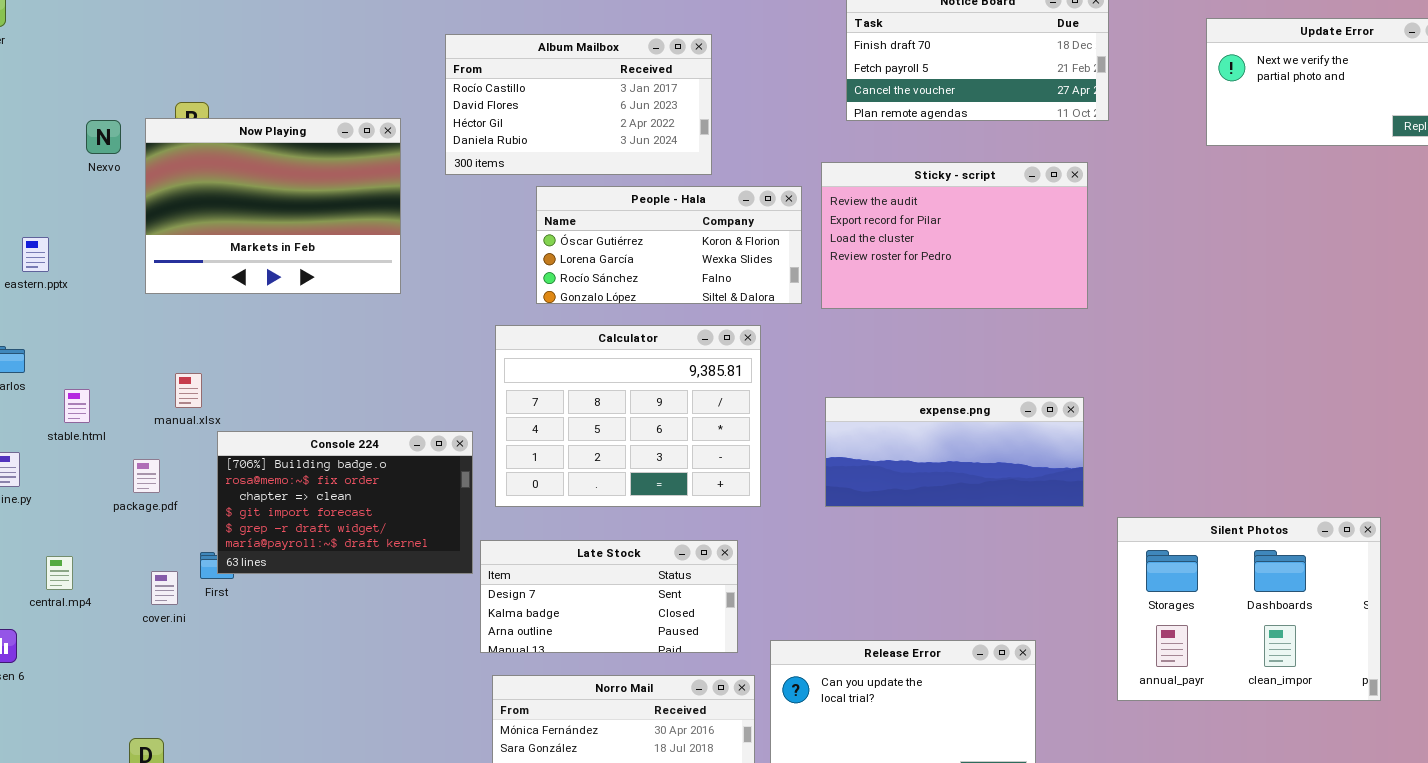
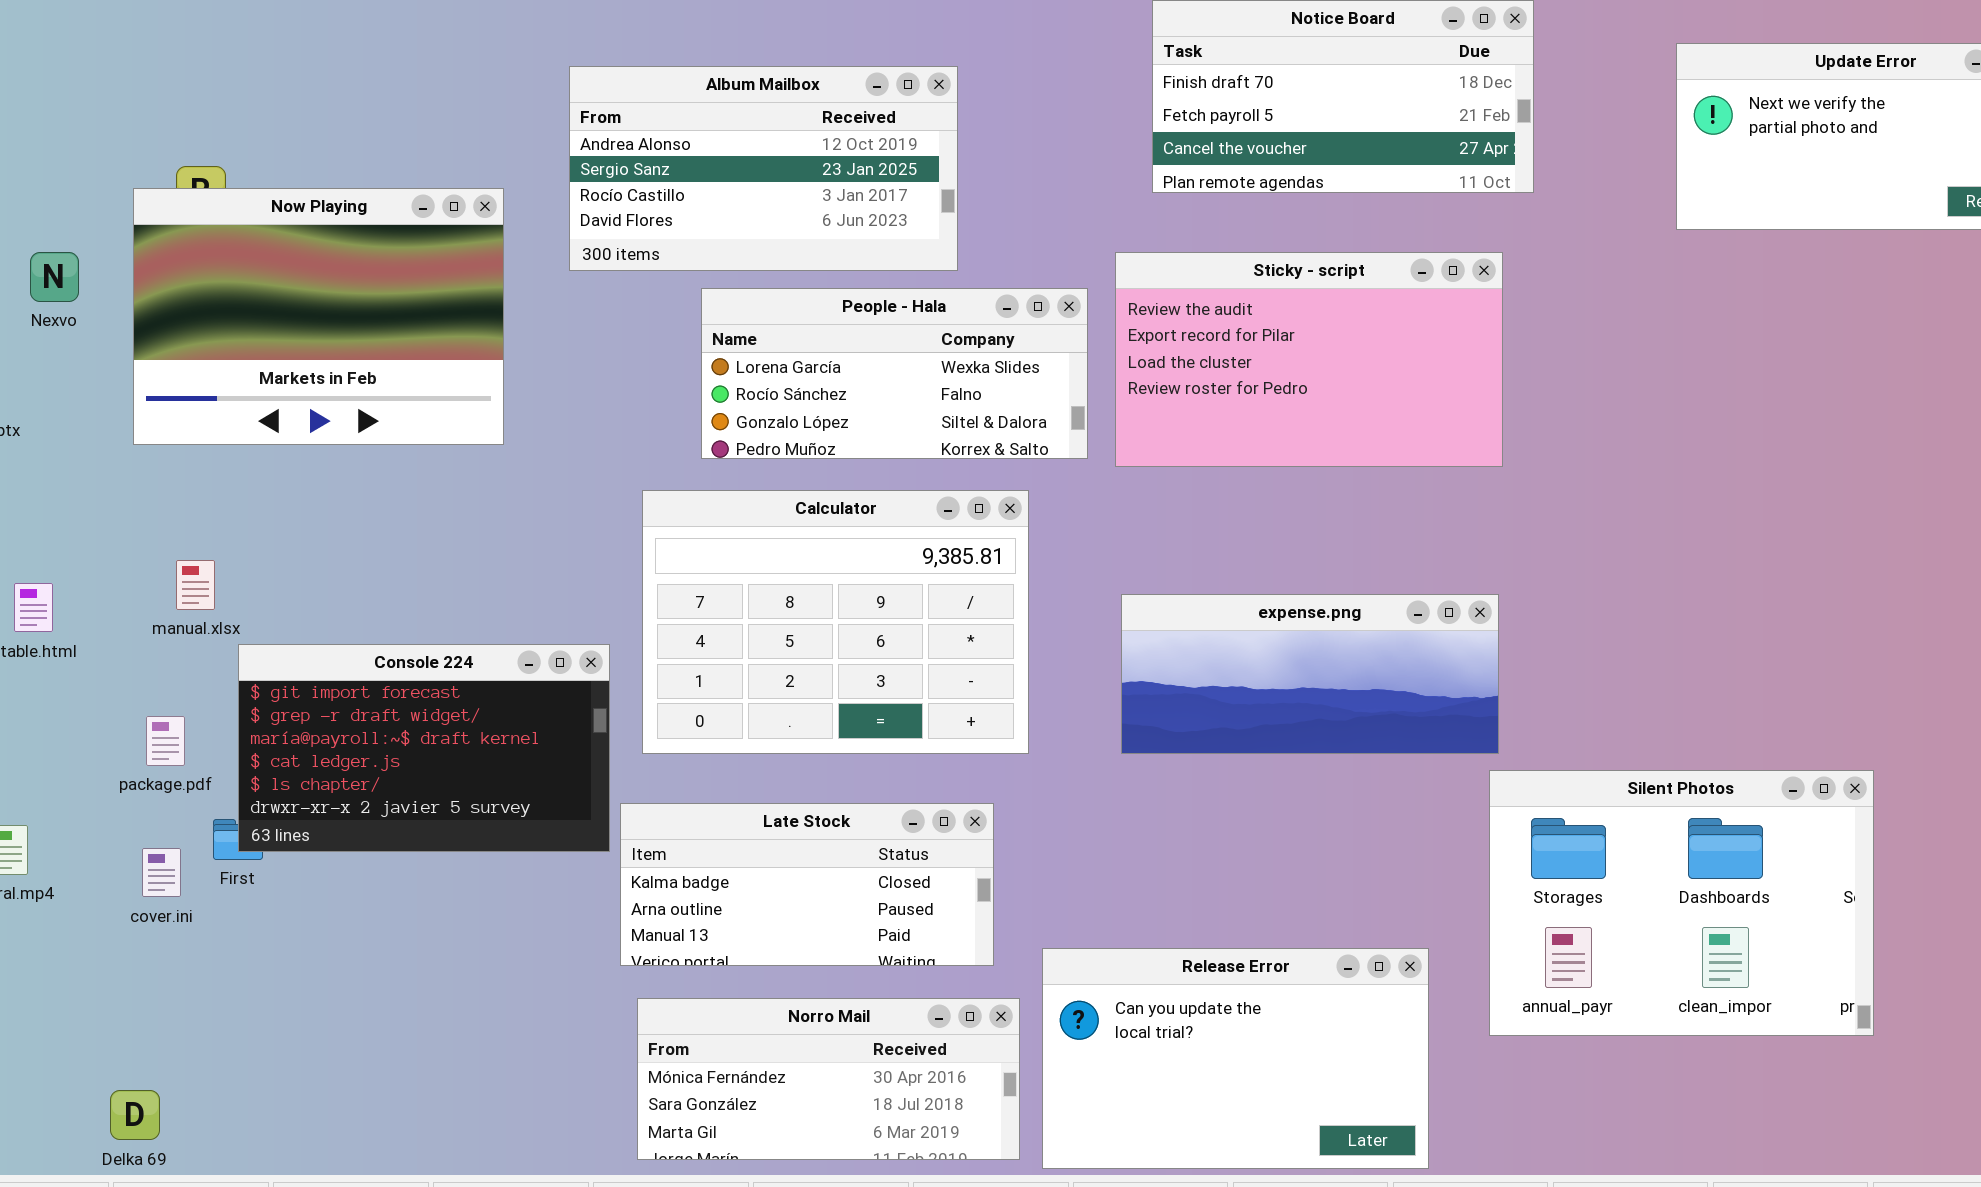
Album Mailbox: [445,34,712,175] -> [569,66,958,271], scrolled up 2 rows
Nexvo: [86,120,121,154] -> [30,252,79,302], moved
People - Hala: [536,186,802,304] -> [701,288,1088,459], scrolled down 1 row
Console 224: [217,431,473,574] -> [238,644,610,852], scrolled down 3 rows
package.pdf: [133,459,160,493] -> [146,716,185,766], moved
Silent Photos: [1117,517,1381,701] -> [1489,770,1874,1036], moved
Late Stock: [480,540,738,653] -> [620,803,994,966], scrolled down 1 row

